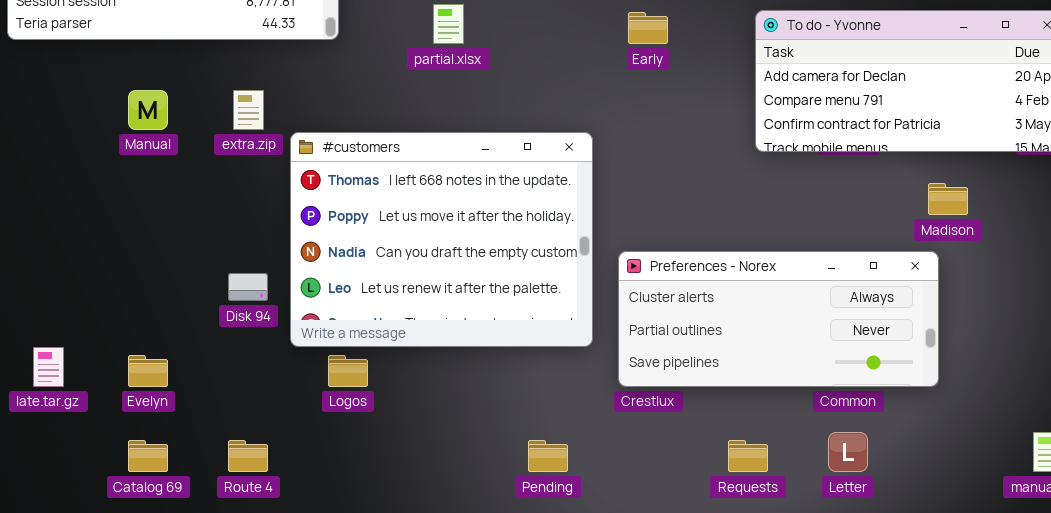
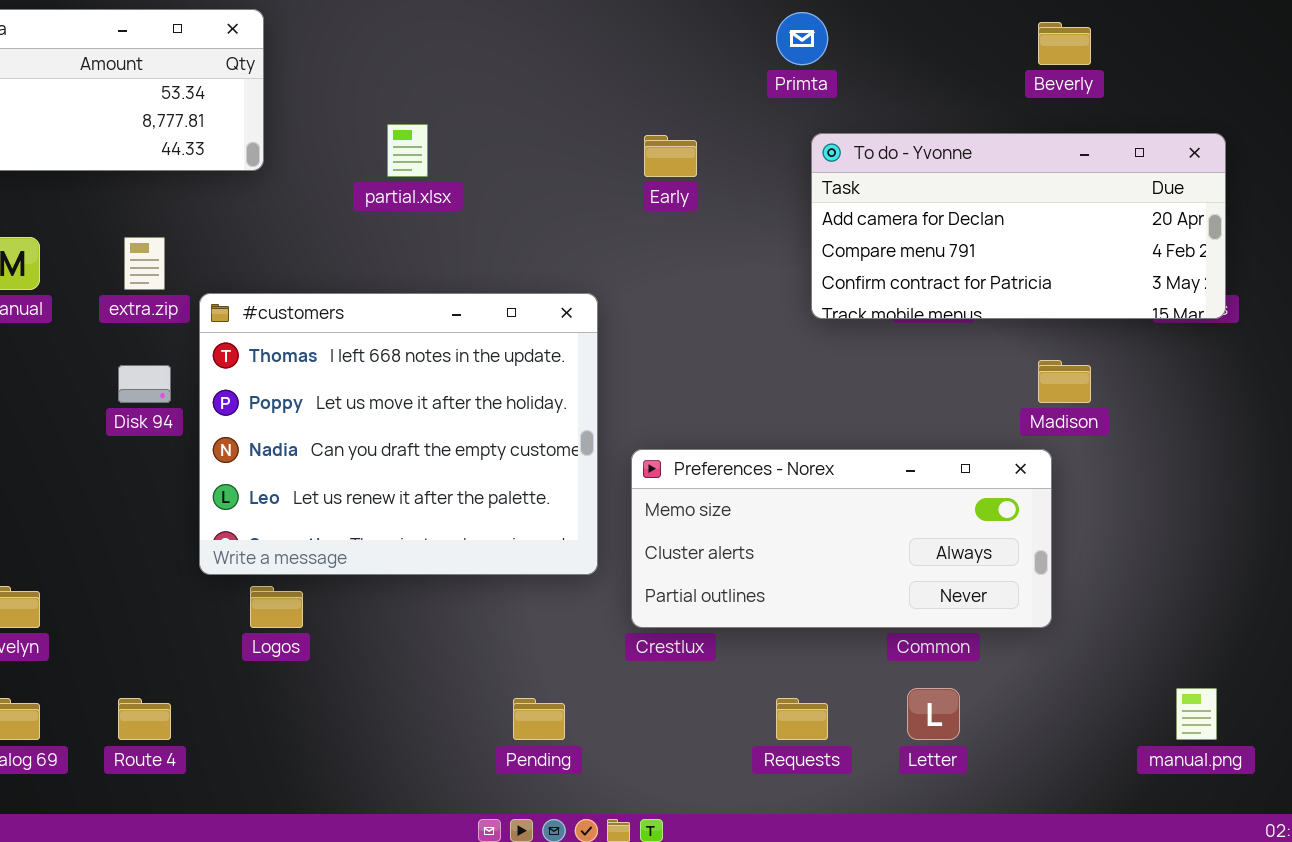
Preferences - Norex: [618,251,939,387] -> [631,449,1052,628], scrolled up 1 row
Disk 94: [228,273,268,301] -> [118,365,171,403], moved

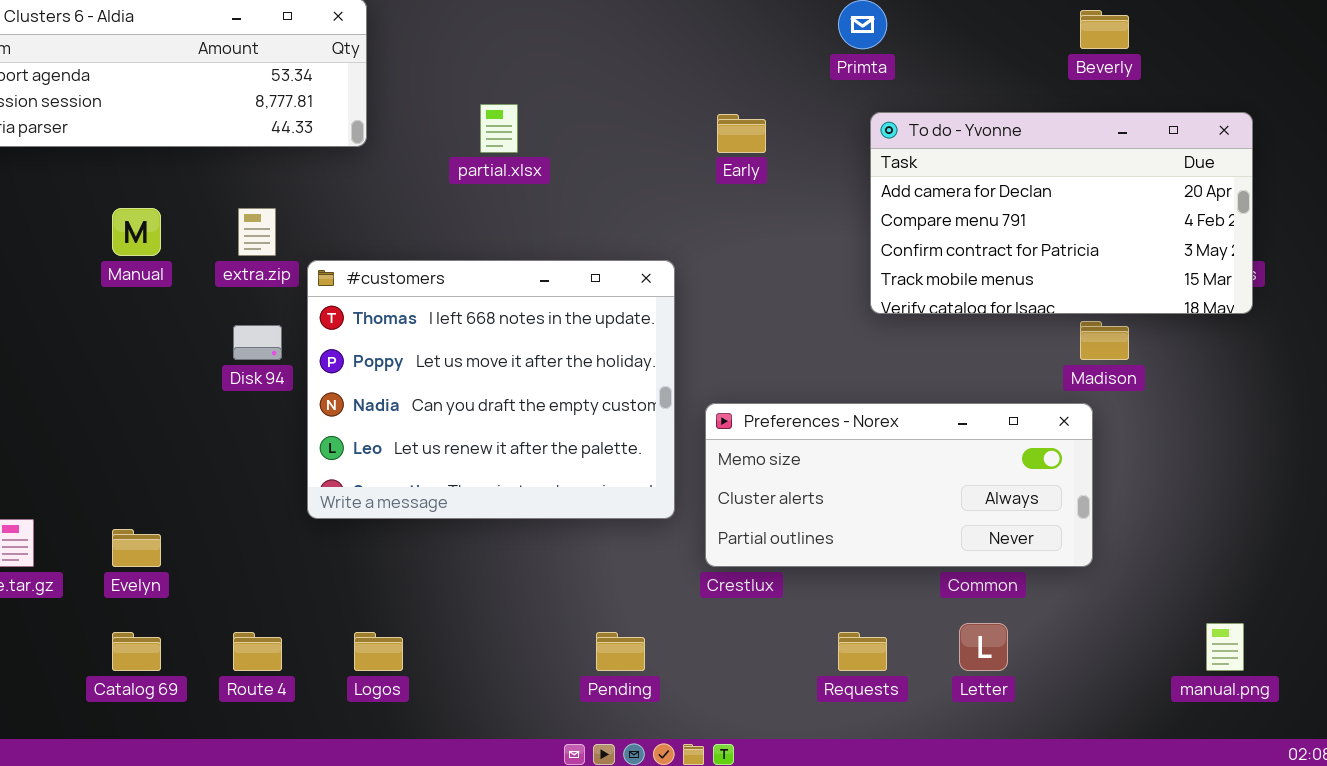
To do - Yvonne: [811,133,1226,319] -> [870,112,1253,314], resized
Logos: [250,586,303,628] -> [354,632,403,671], moved

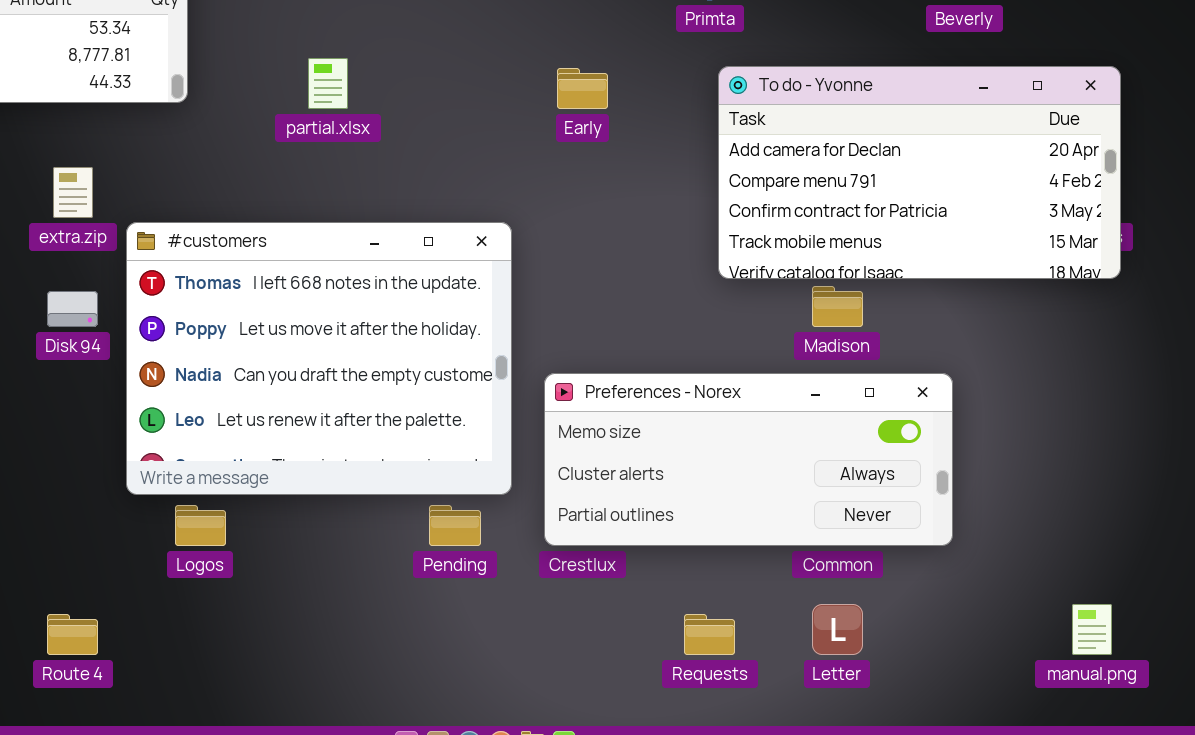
Madison: [1080,321,1129,360] -> [812,286,863,327], moved
Logos: [354,632,403,671] -> [175,505,226,546], moved
Pending: [596,632,645,671] -> [429,505,481,546], moved

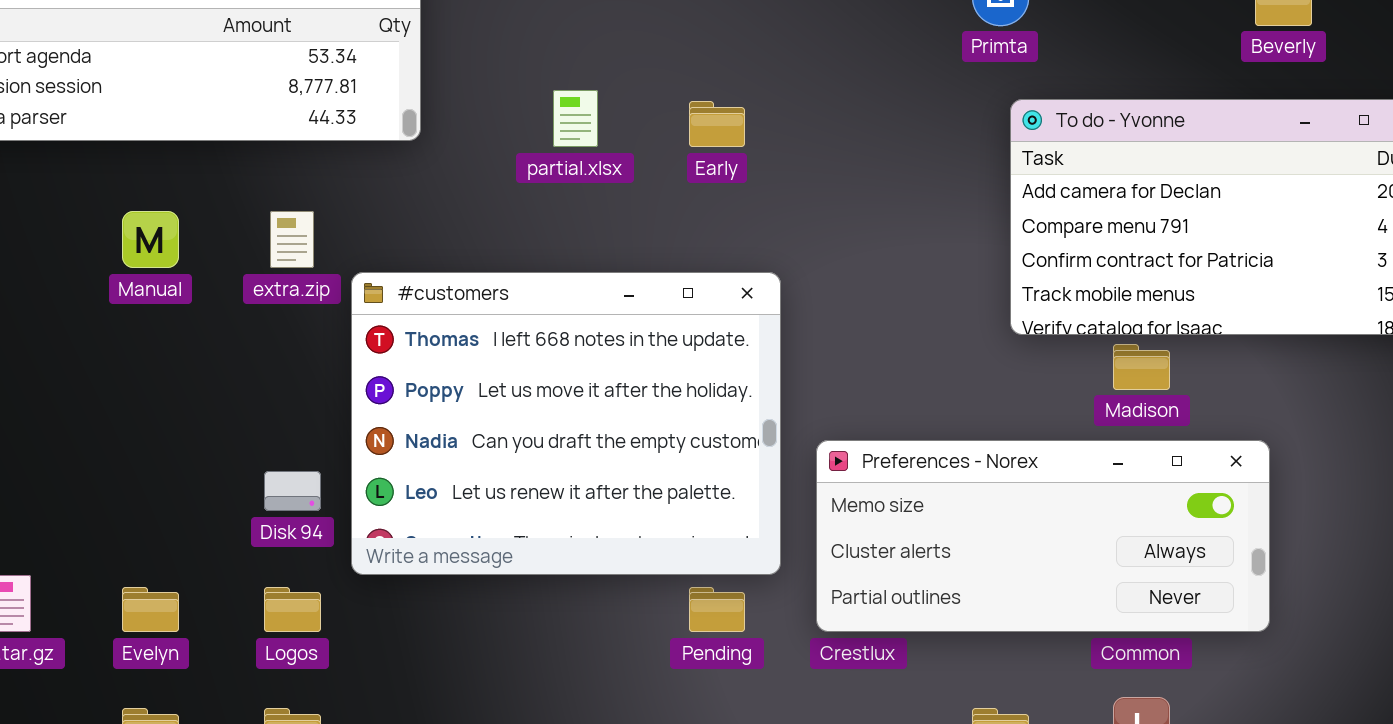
Early: [557,68,608,109] -> [689,101,745,147], moved
Disk 94: [47,291,98,327] -> [264,471,321,511], moved
Logos: [175,505,226,546] -> [264,587,321,632], moved

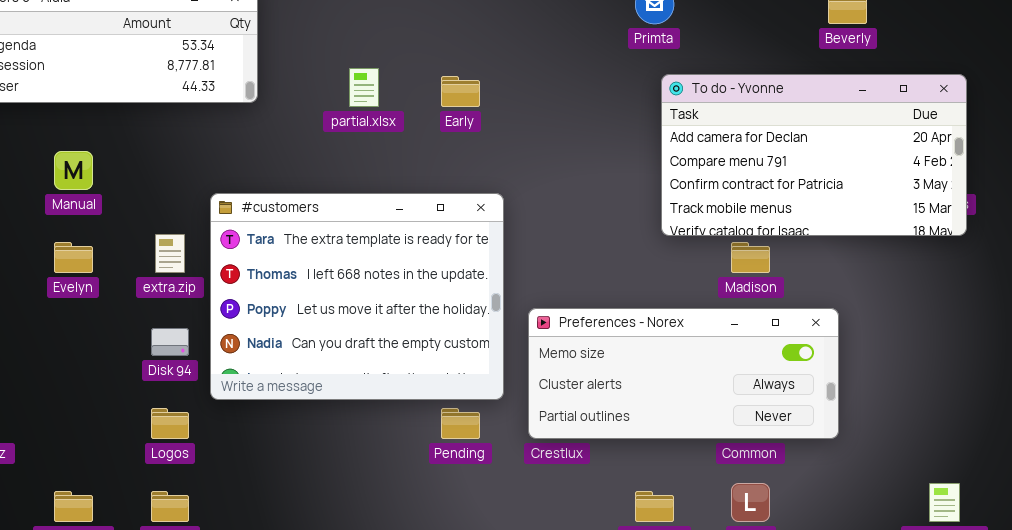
extra.zip: [270,211,314,268] -> [155,234,185,273], moved
#customers: [351,272,781,575] -> [210,193,504,400], scrolled up 1 row
Evelyn: [122,587,179,632] -> [54,242,93,273], moved

